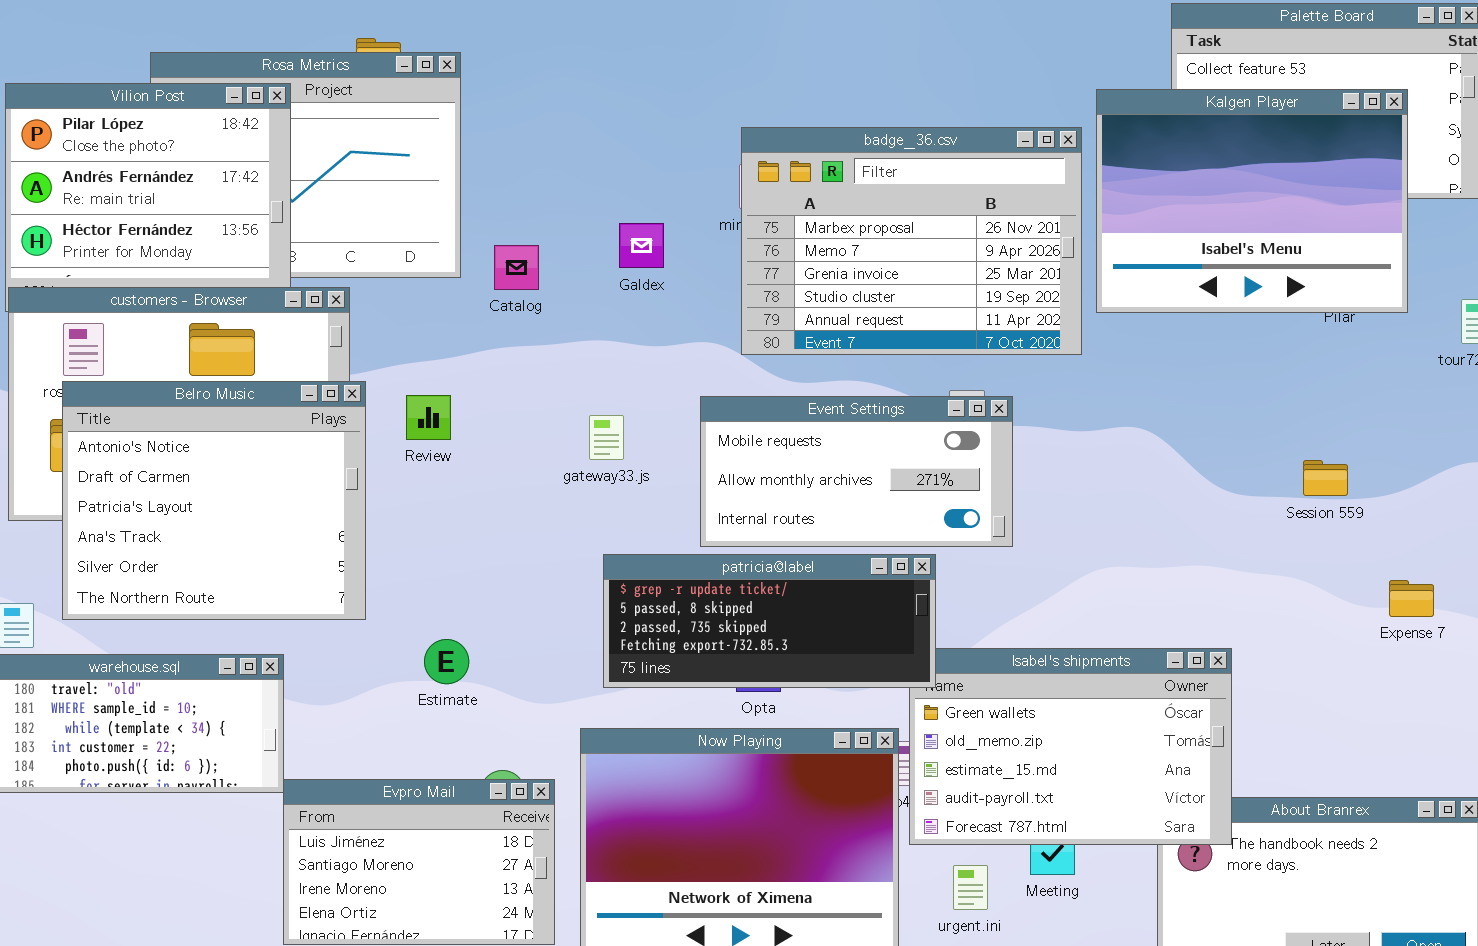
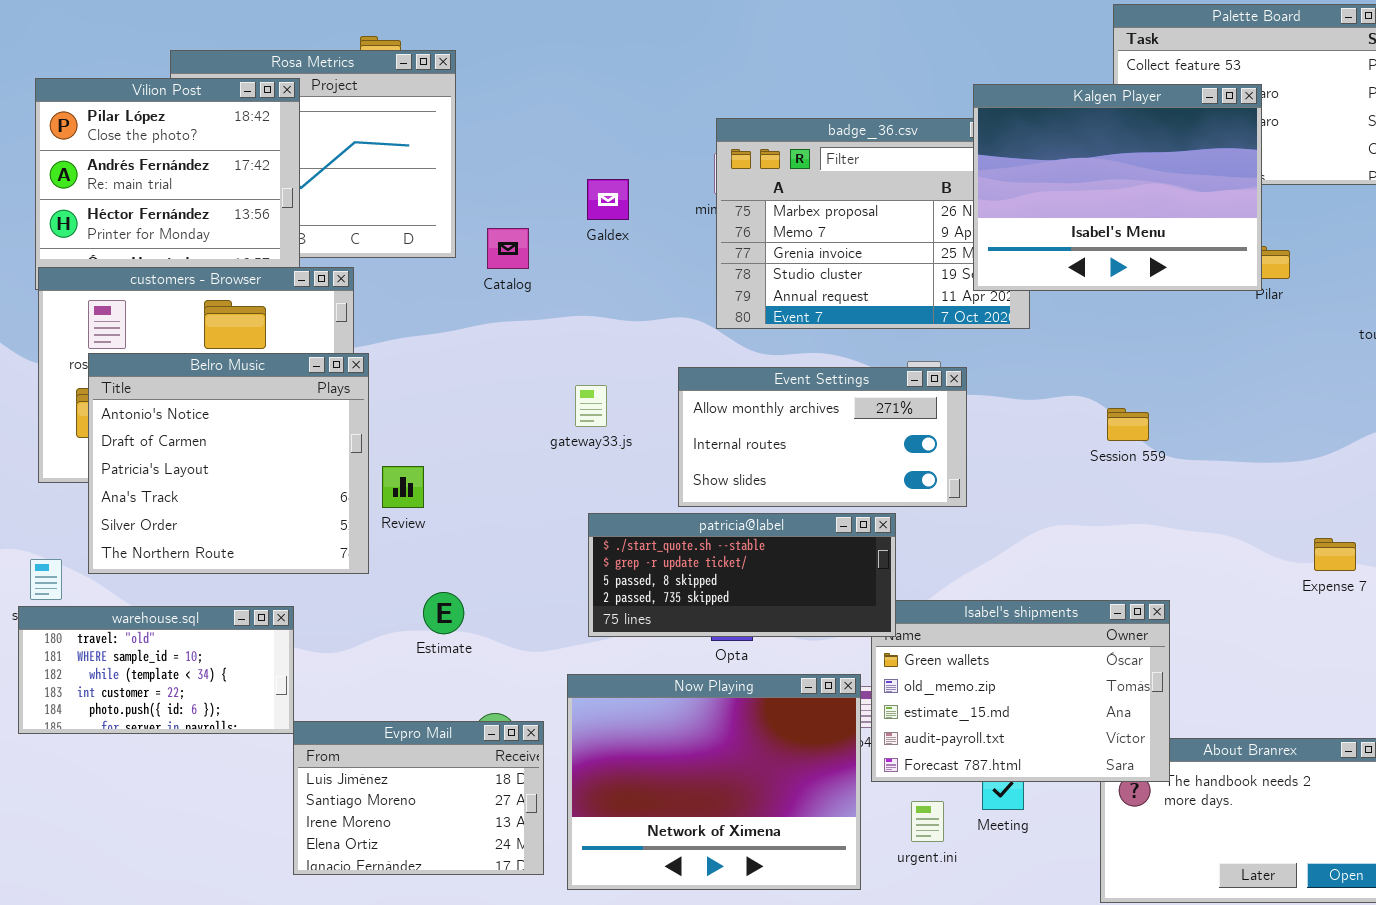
Kalgen Player: [1096,89,1408,313] -> [973,84,1262,291], moved
Galdex: [619,223,664,268] -> [587,179,629,220], moved
Review: [406,395,451,440] -> [382,466,424,508], moved
Event Settings: [700,396,1013,547] -> [678,367,967,507], scrolled down 1 row
Session 559: [1303,460,1348,496] -> [1107,408,1149,441], moved
patricia@label: [603,554,936,688] -> [588,513,896,637], scrolled up 1 row

